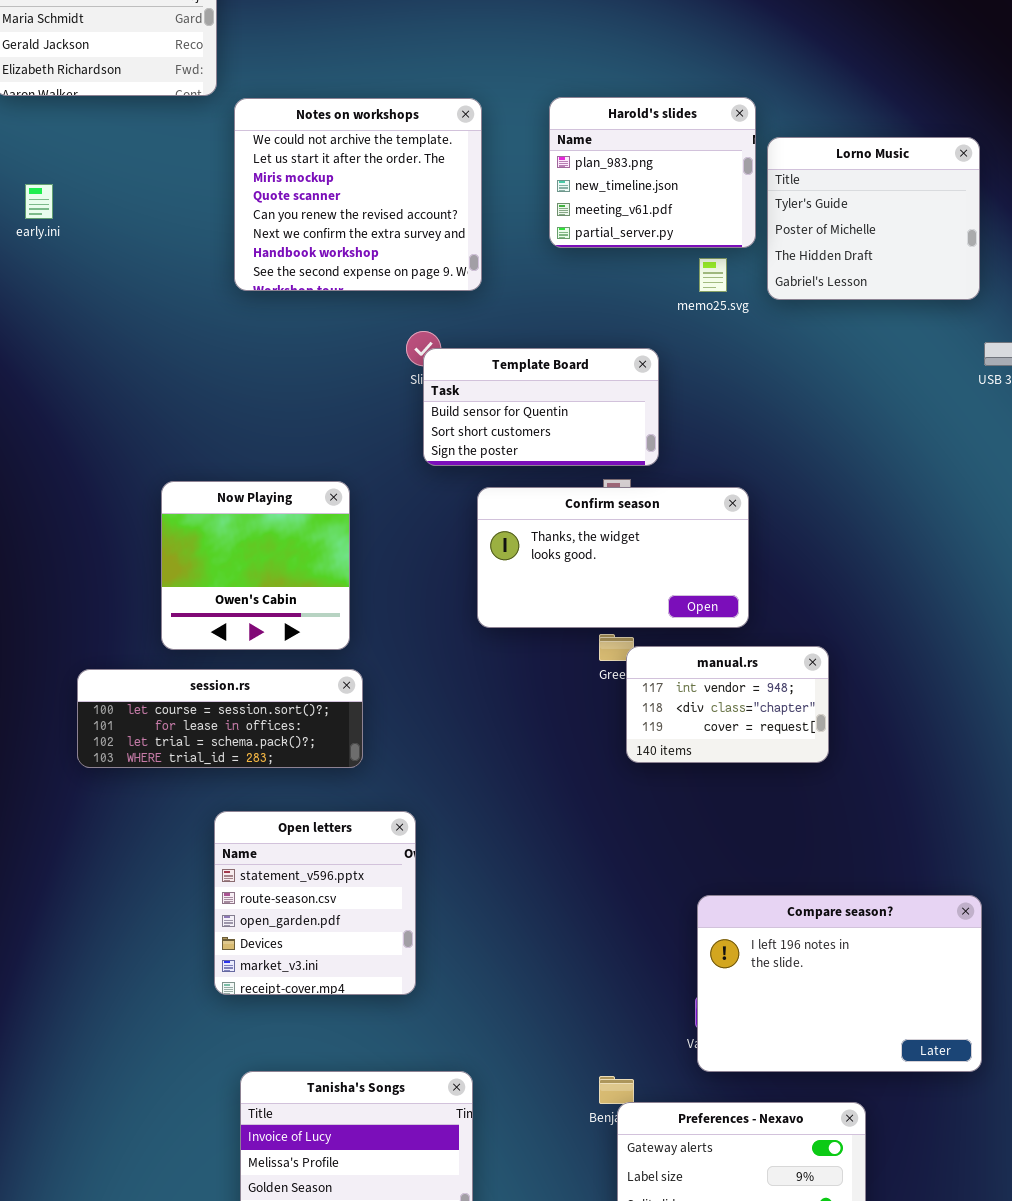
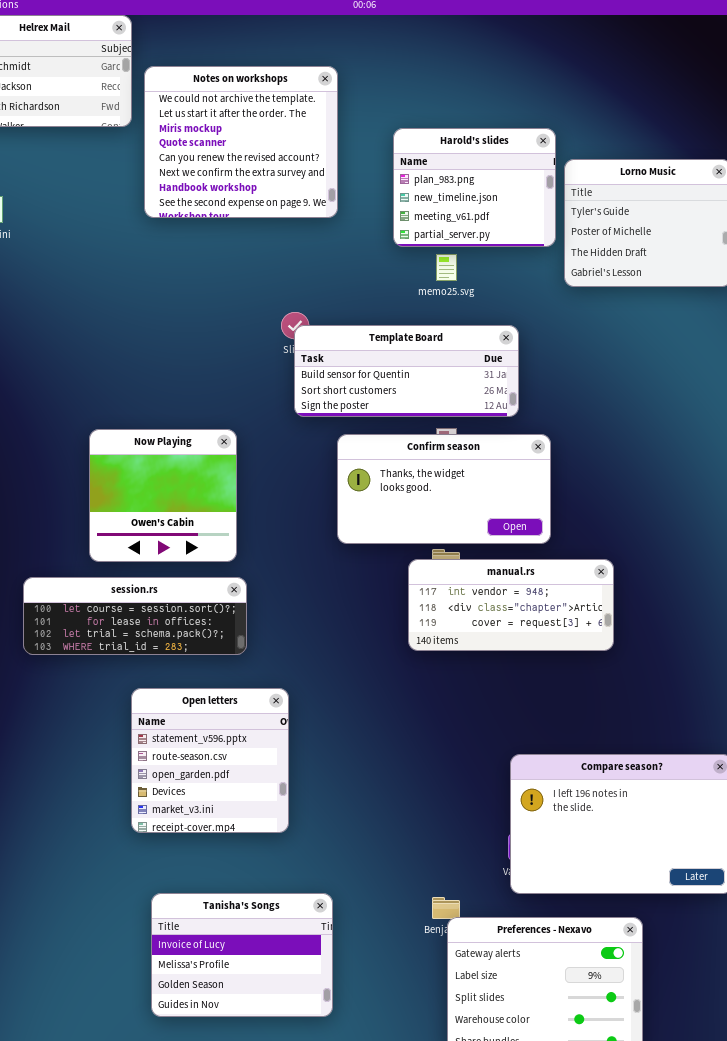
Notes on workshops: [234,98,482,291] -> [144,66,338,218], moved
memo25.svg: [699,258,727,292] -> [436,254,457,281], moved
Template Board: [423,348,659,466] -> [294,325,519,417], resized
manual.rs: [626,646,829,763] -> [408,559,614,651], resized

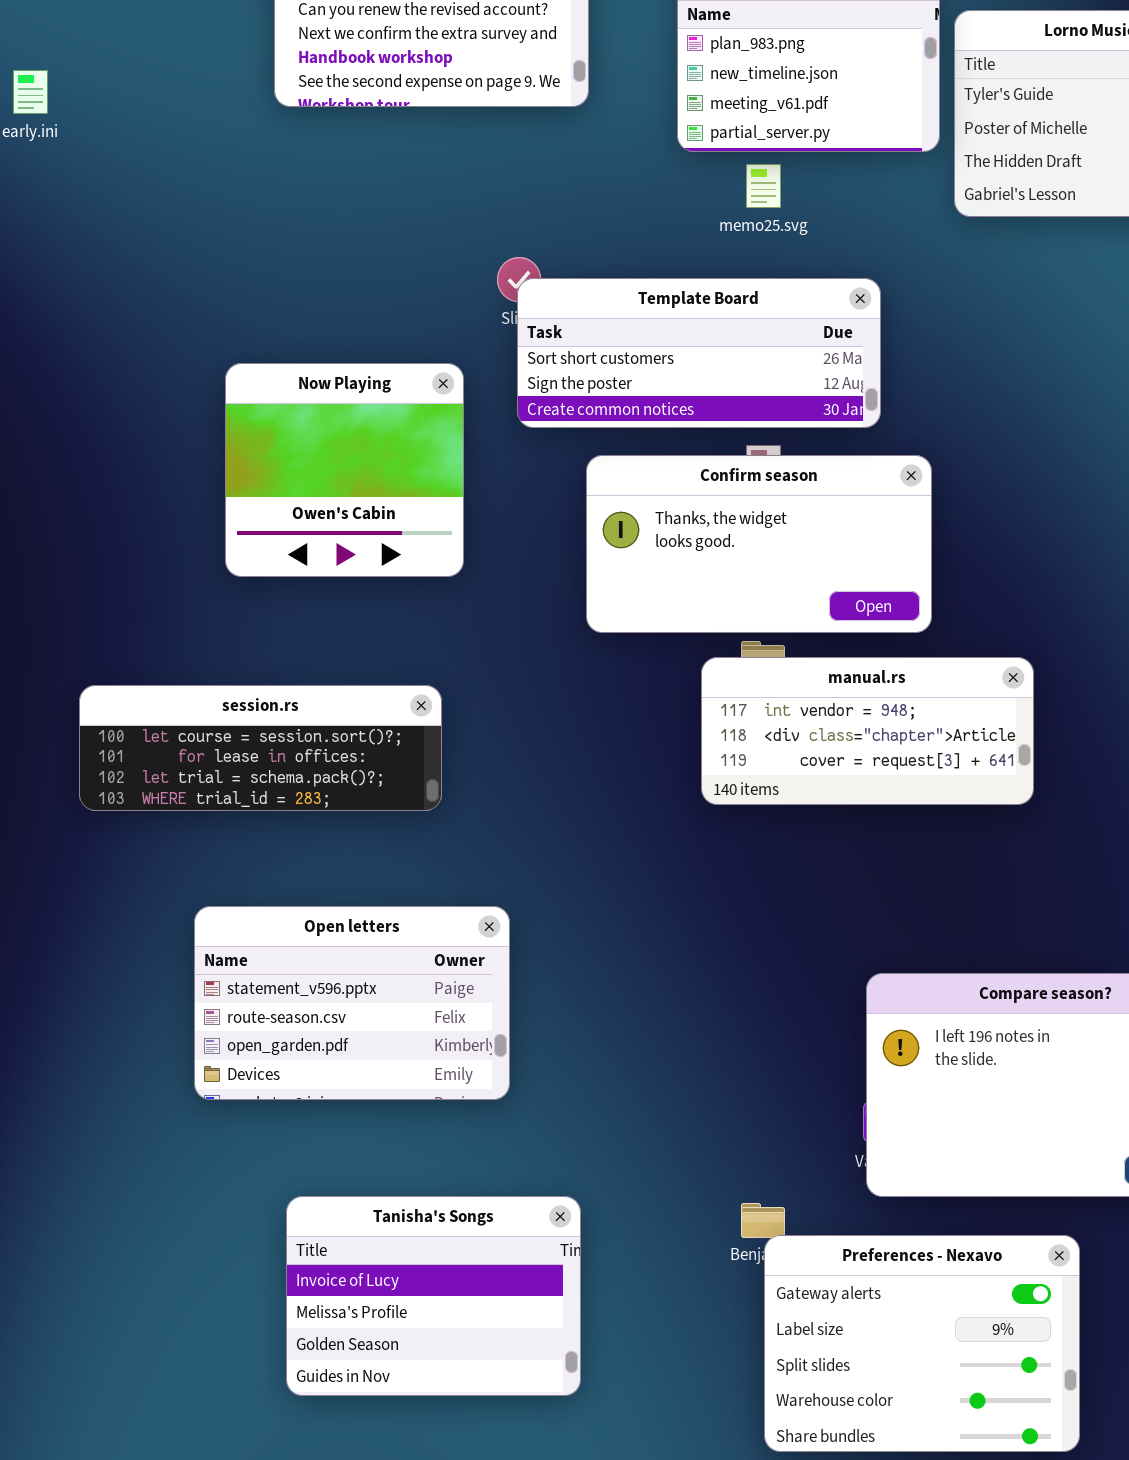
Template Board: [294,325,519,417] -> [517,278,881,428], scrolled down 1 row
Now Playing: [89,429,237,562] -> [225,363,464,577], moved
Open letters: [131,688,289,833] -> [194,906,510,1100], resized

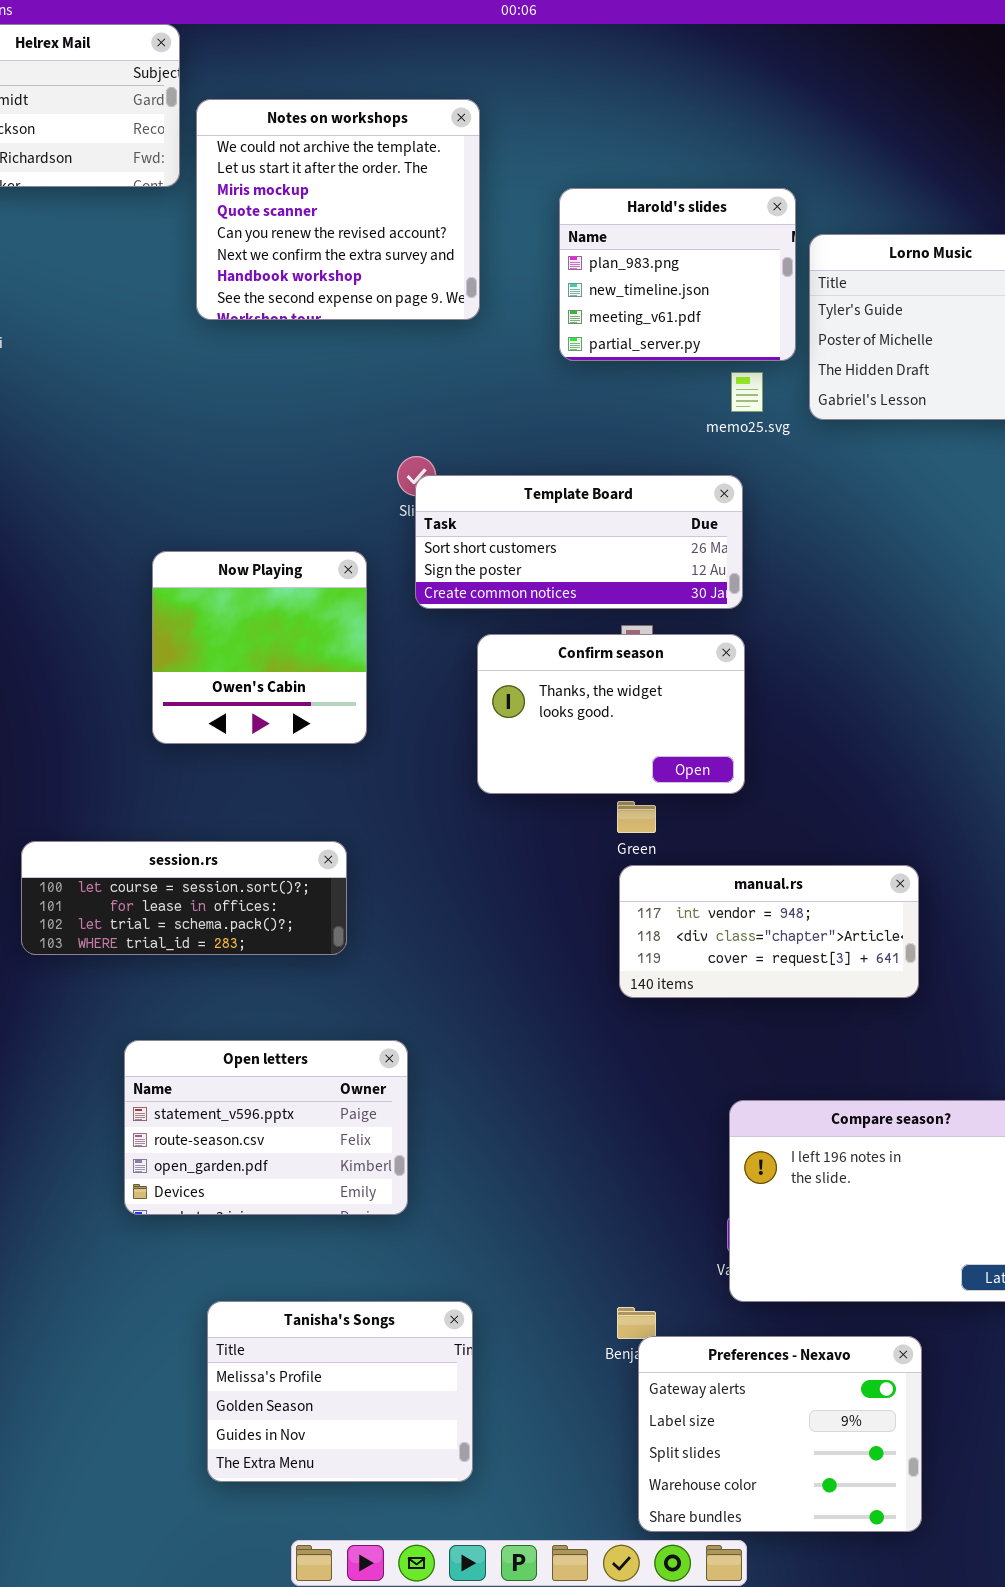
memo25.svg: [746,164,781,208] -> [731,372,763,412], moved
Confirm season: [586,455,932,633] -> [477,634,745,794], resized
manual.rs: [701,657,1034,805] -> [619,865,919,998], moved
Tanisha's Songs: [286,1196,581,1396] -> [207,1301,473,1482], scrolled down 1 row

